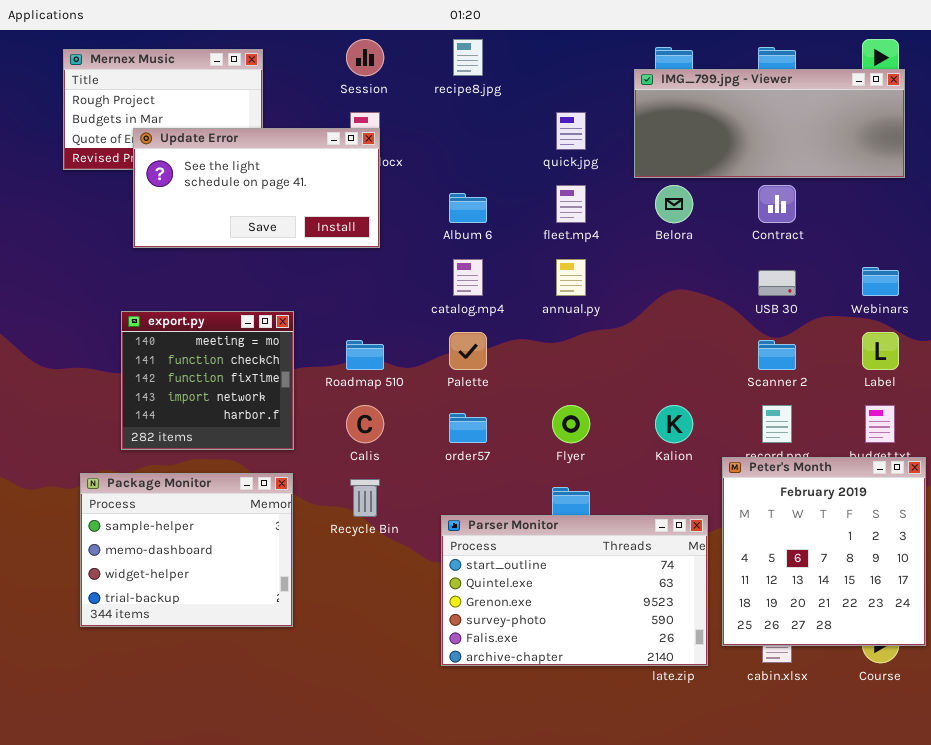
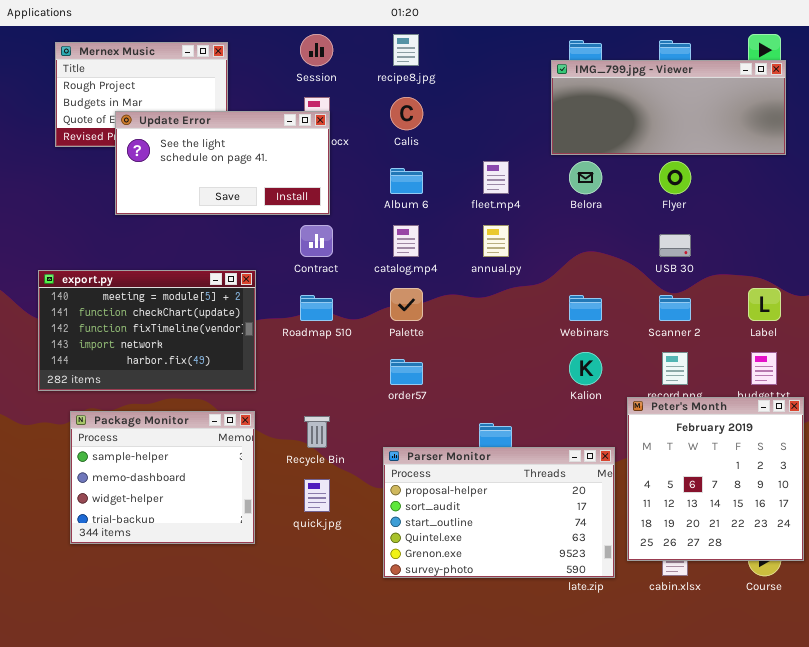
quick.jpg: [556,112,586,150] -> [304,479,330,512], moved
Contract: [758,185,796,223] -> [300,225,333,257], moved
Webinars: [862,267,899,296] -> [569,295,602,321], moved
export.py: [121,311,294,450] -> [38,270,256,391], resized
Calis: [346,405,384,443] -> [390,97,423,130], moved
Flyer: [552,405,590,443] -> [659,161,691,194], moved
Parser Monitor: [441,515,708,666] -> [383,447,615,578], scrolled up 2 rows

